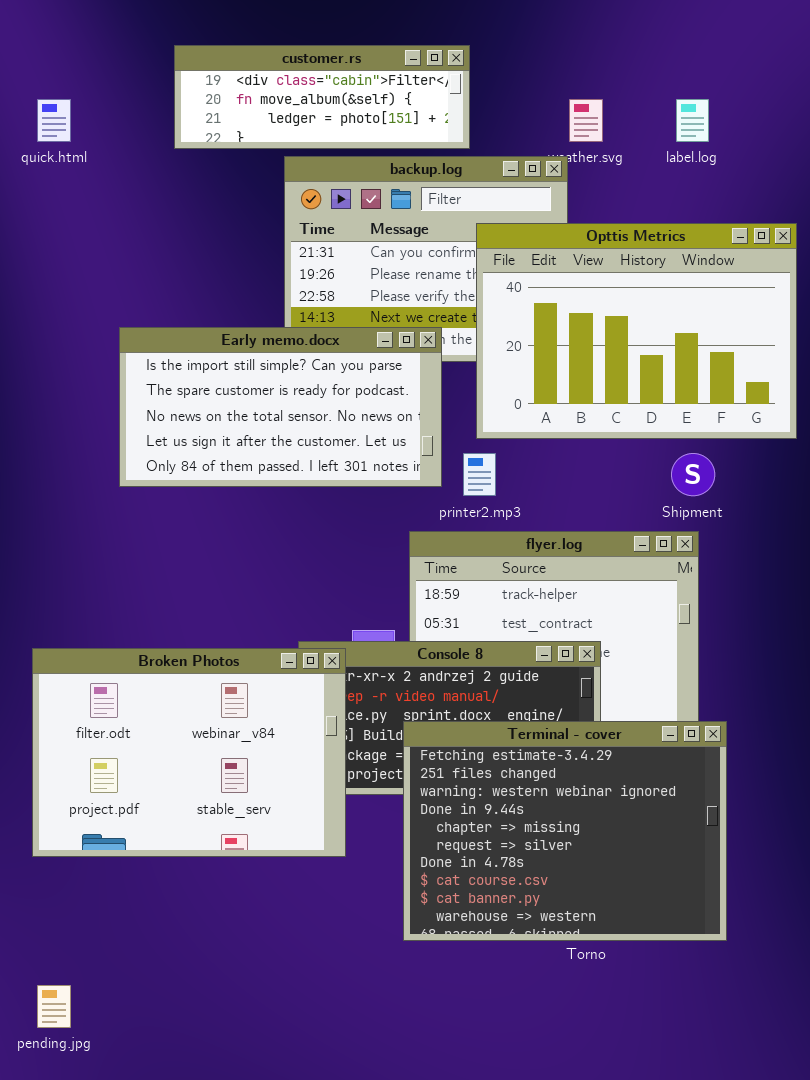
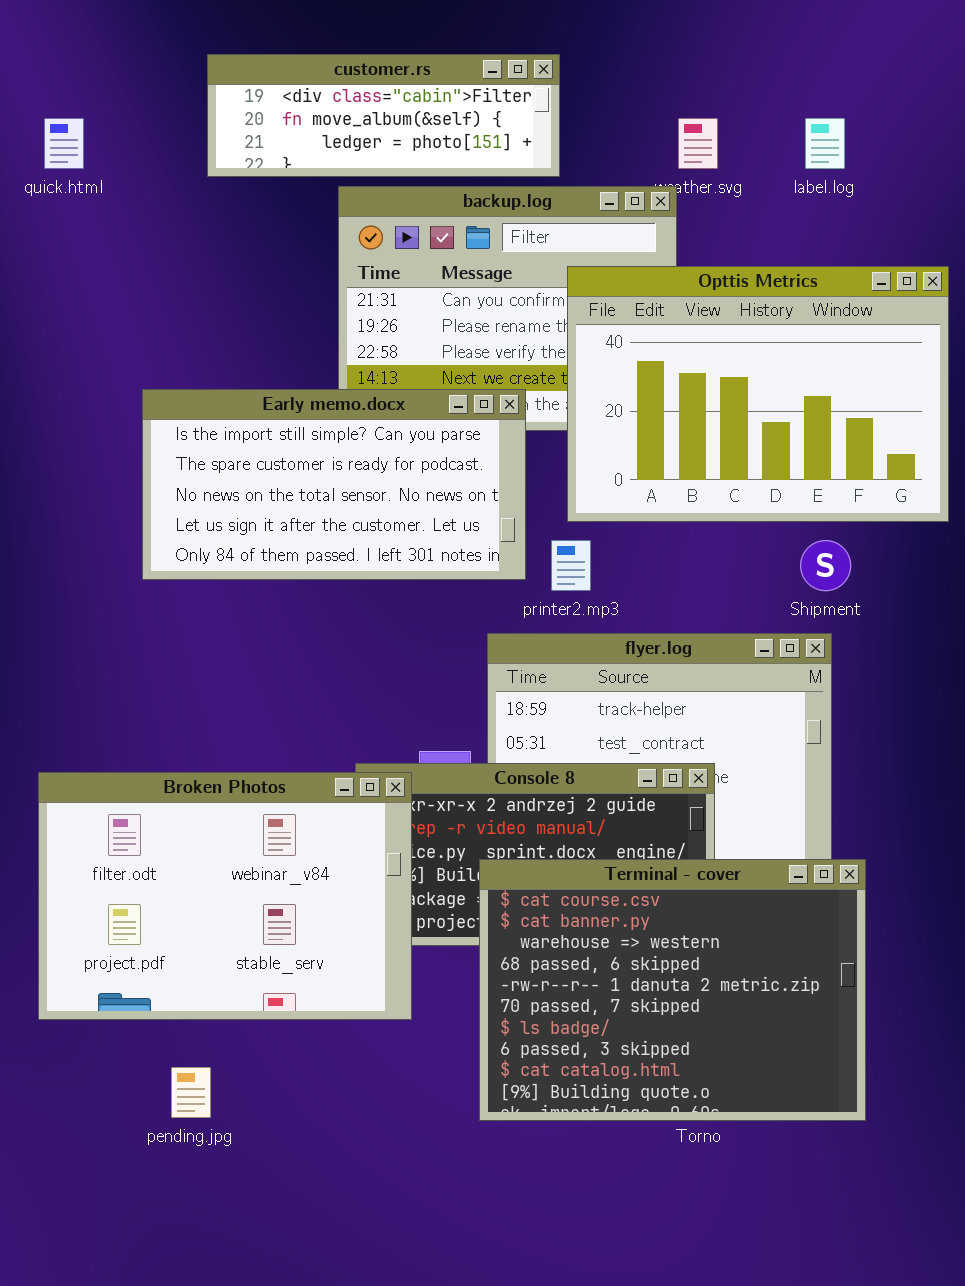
Terminal - cover: [403,721,727,941] -> [479,859,866,1121], scrolled down 7 rows
pending.jpg: [37,985,71,1028] -> [171,1067,211,1118], moved

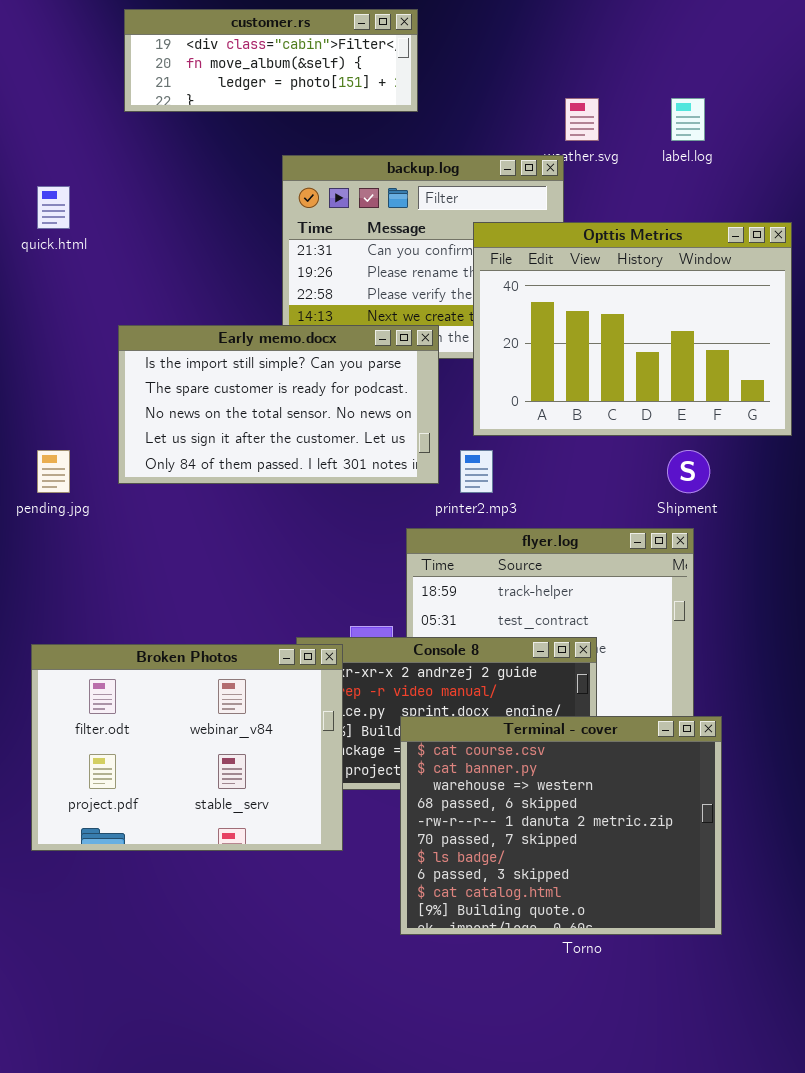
customer.rs: [207,54,560,177] -> [124,9,418,112], moved
quick.html: [44,118,84,169] -> [37,186,70,229], moved
pending.jpg: [171,1067,211,1118] -> [37,450,70,493], moved

